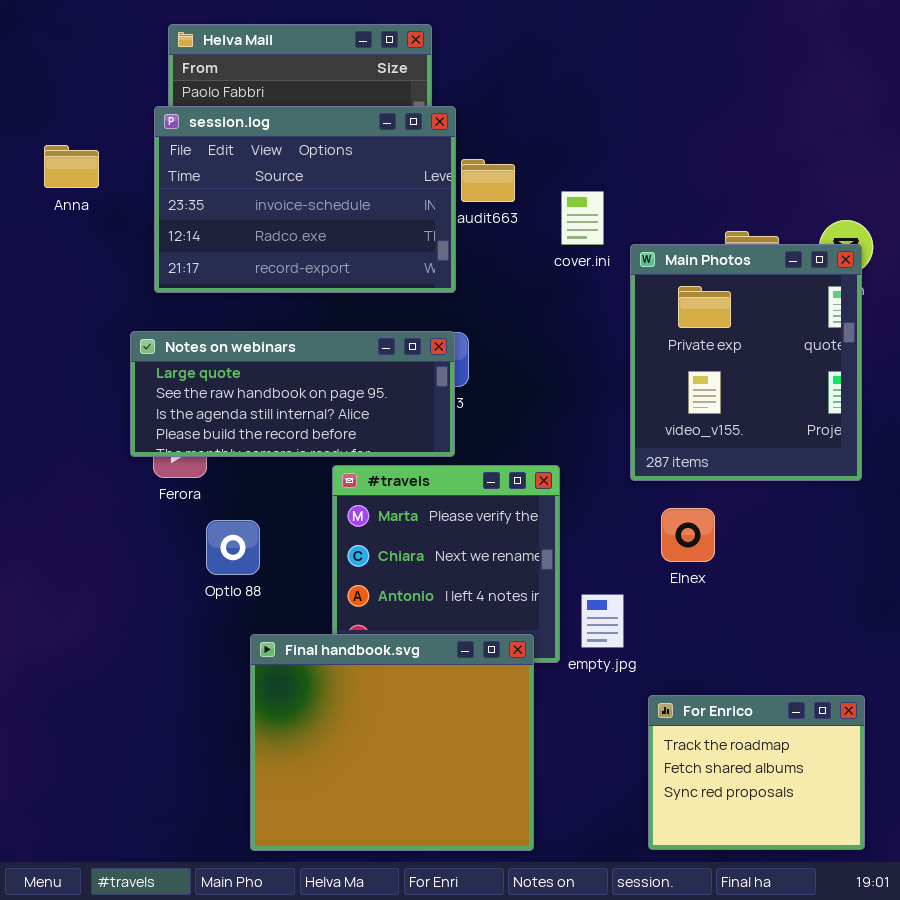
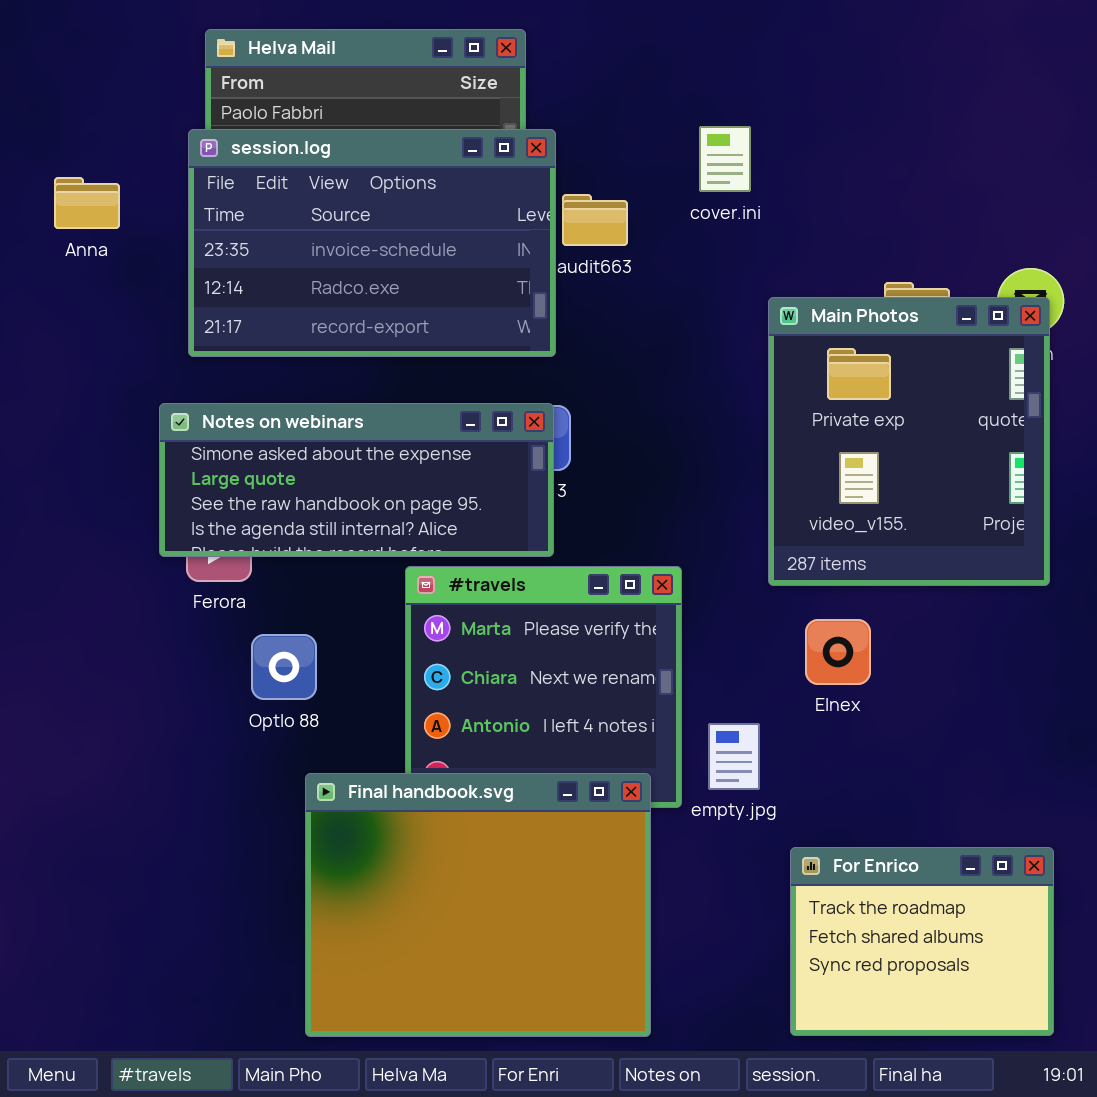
cover.ini: [561,191,604,245] -> [699,126,751,192], moved
Notes on webinars: [130,331,455,457] -> [159,403,554,557], scrolled up 1 row

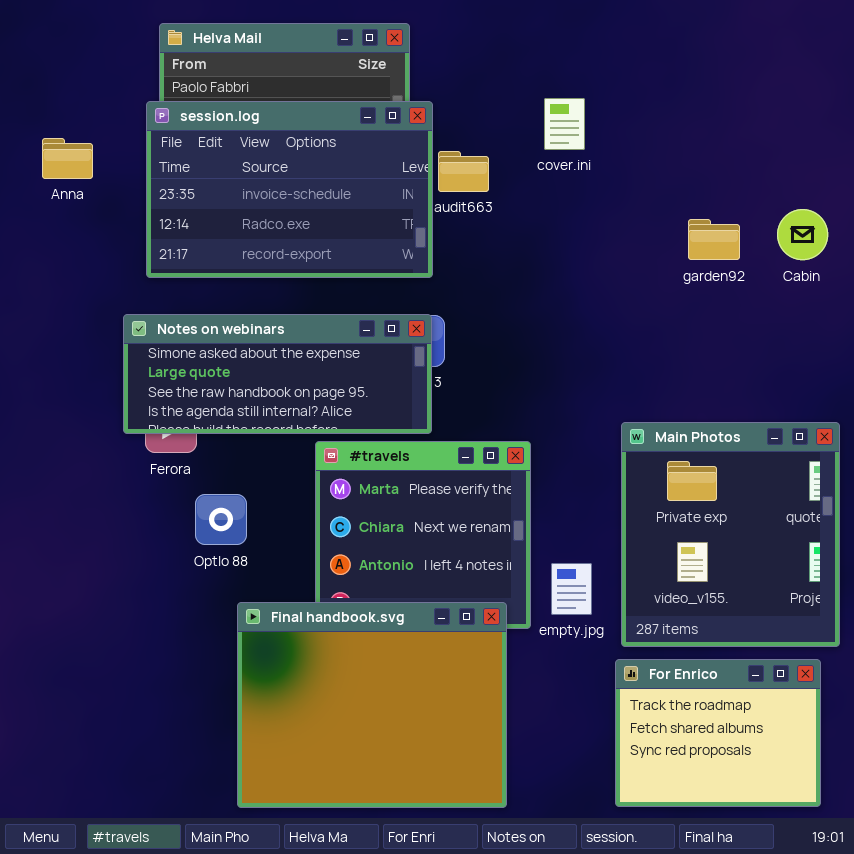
Main Photos: [768,297,1050,586] -> [621,422,840,647], moved

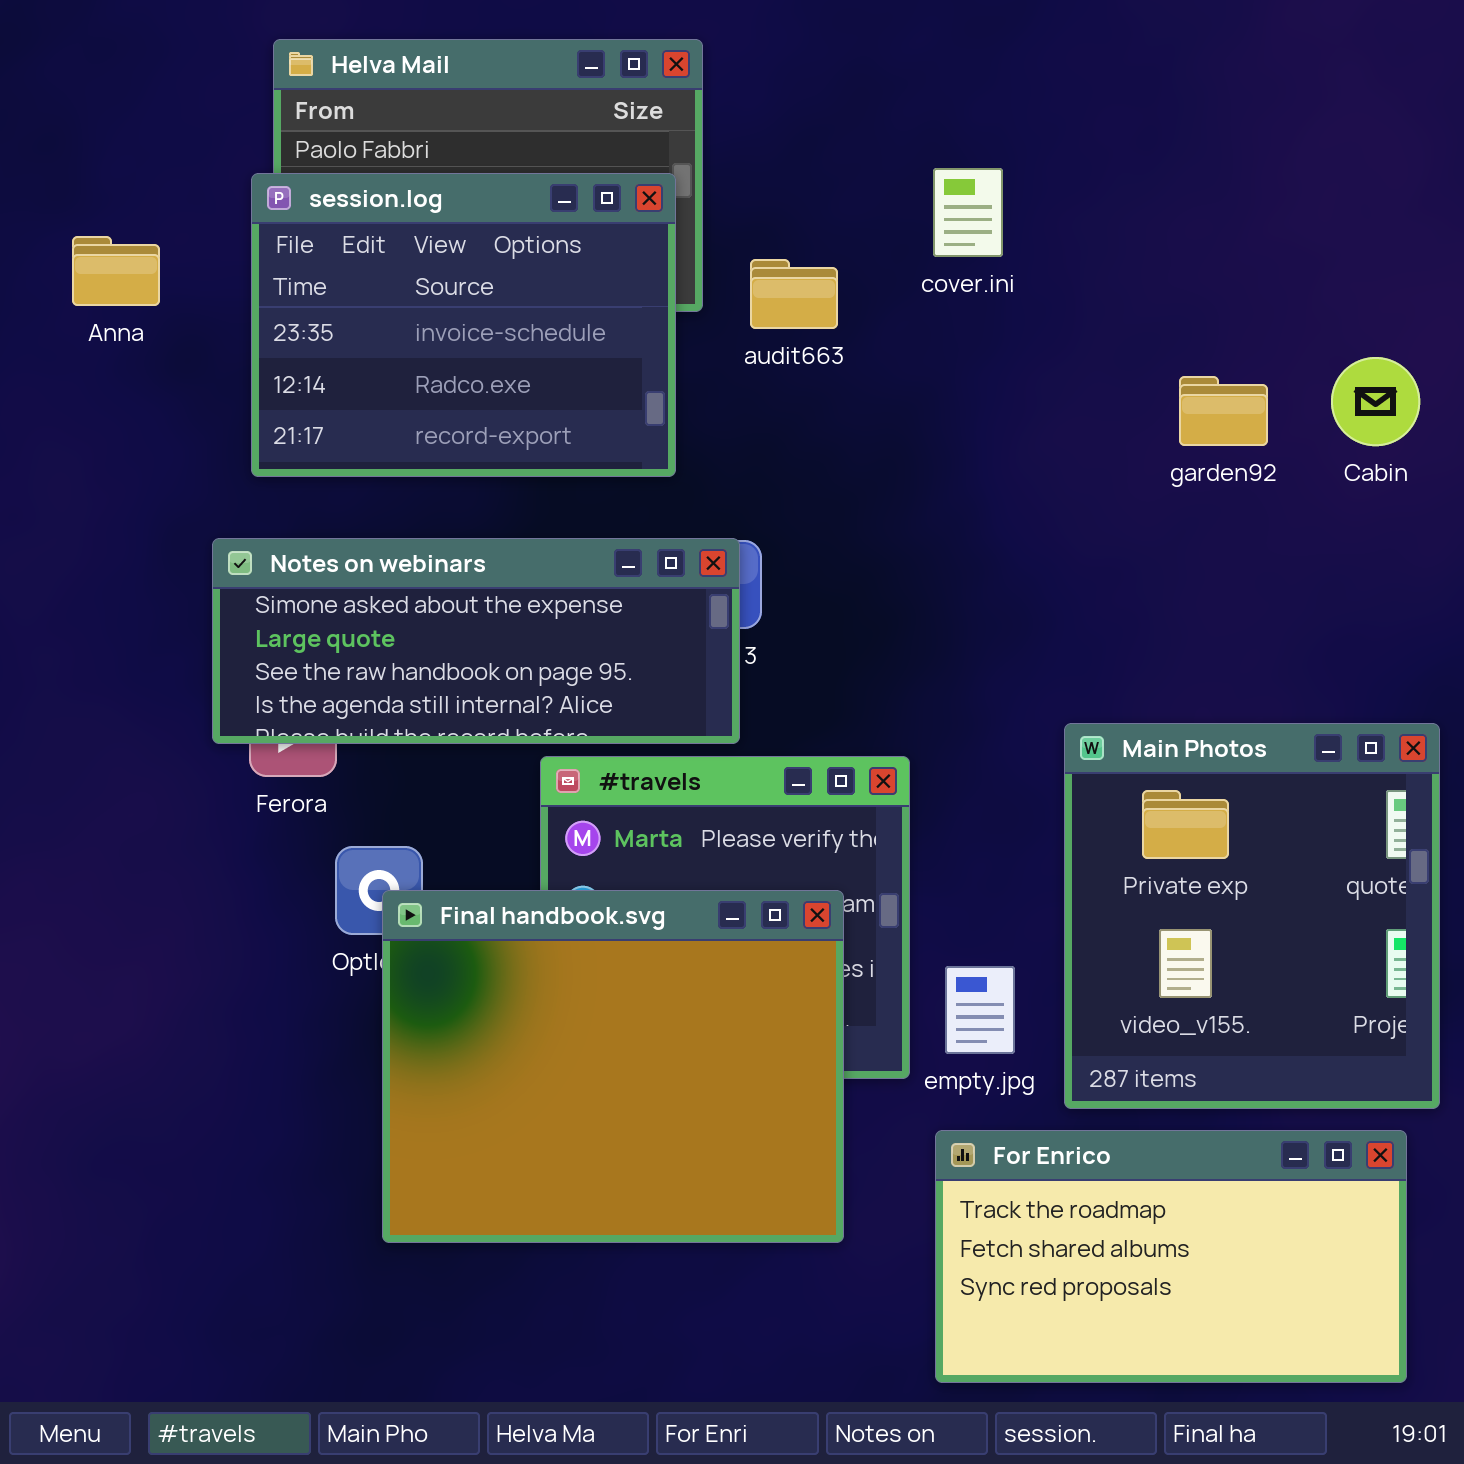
session.log: [146,101,433,278] -> [251,173,676,477], resized
Final handbook.svg: [237,602,507,808] -> [382,890,844,1243], moved
For Enrico: [615,659,821,807] -> [935,1130,1407,1383], resized

